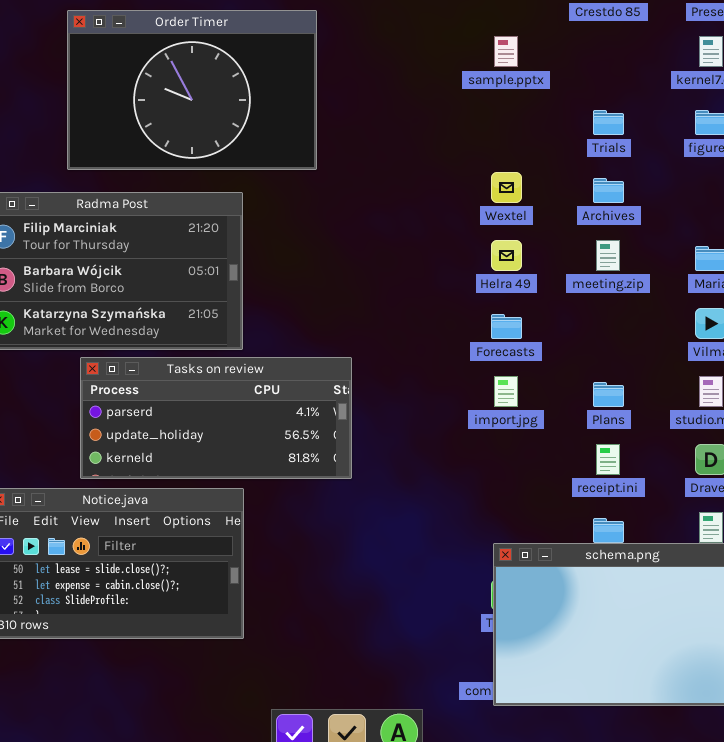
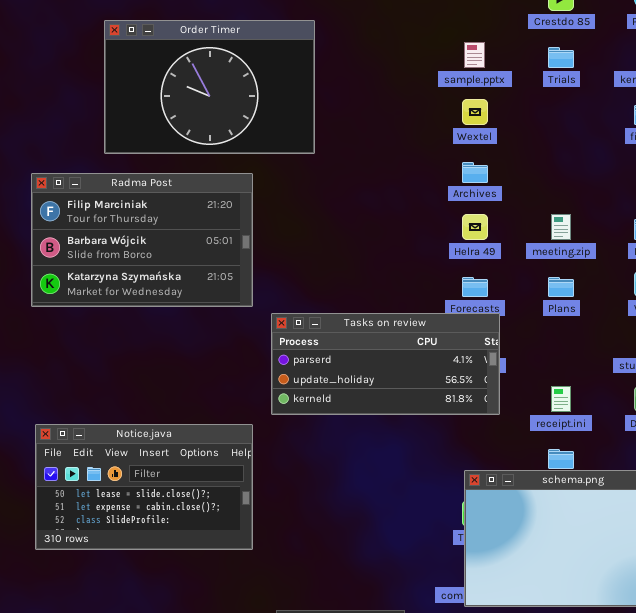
Trials: [593,110,624,135] -> [548,47,574,68], moved
Wextel: [491,172,522,203] -> [462,99,488,125], moved
Archives: [593,178,624,203] -> [462,162,488,183], moved
Tasks on review: [80,357,352,479] -> [271,313,500,415], moved
Plans: [593,382,624,407] -> [548,277,574,297], moved

